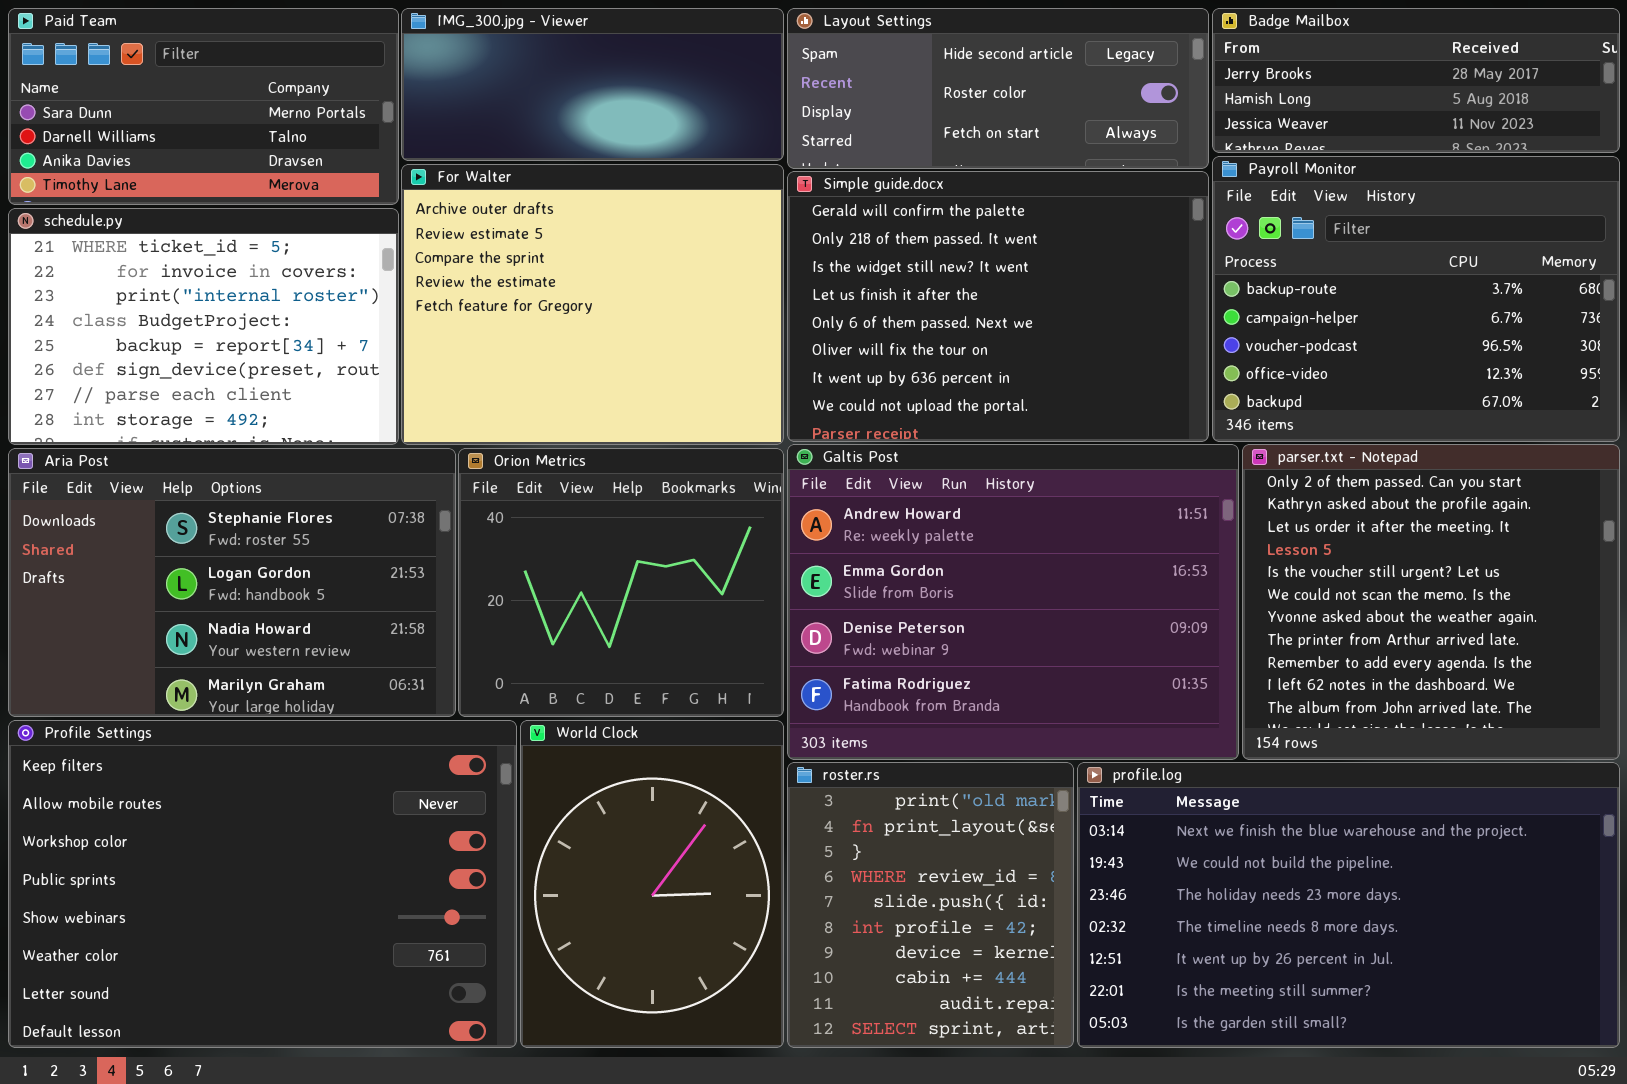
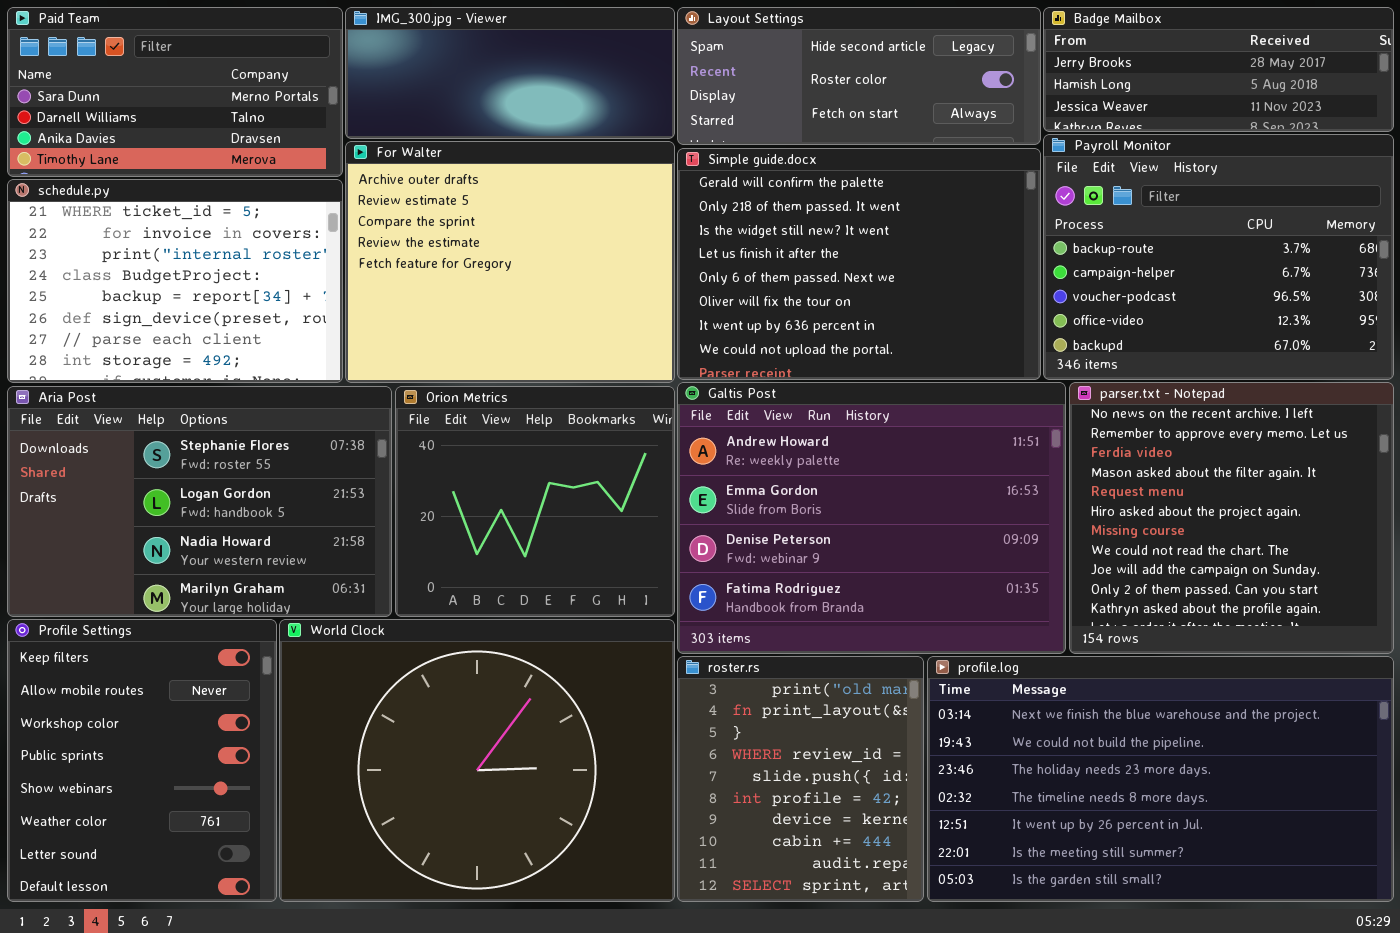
parser.txt - Notepad: [1242,444,1620,760] -> [1069,382,1394,654], scrolled up 9 rows
Profile Settings: [8,720,517,1048] -> [7,619,277,902], resized
World Clock: [520,720,784,1048] -> [279,619,675,902], resized

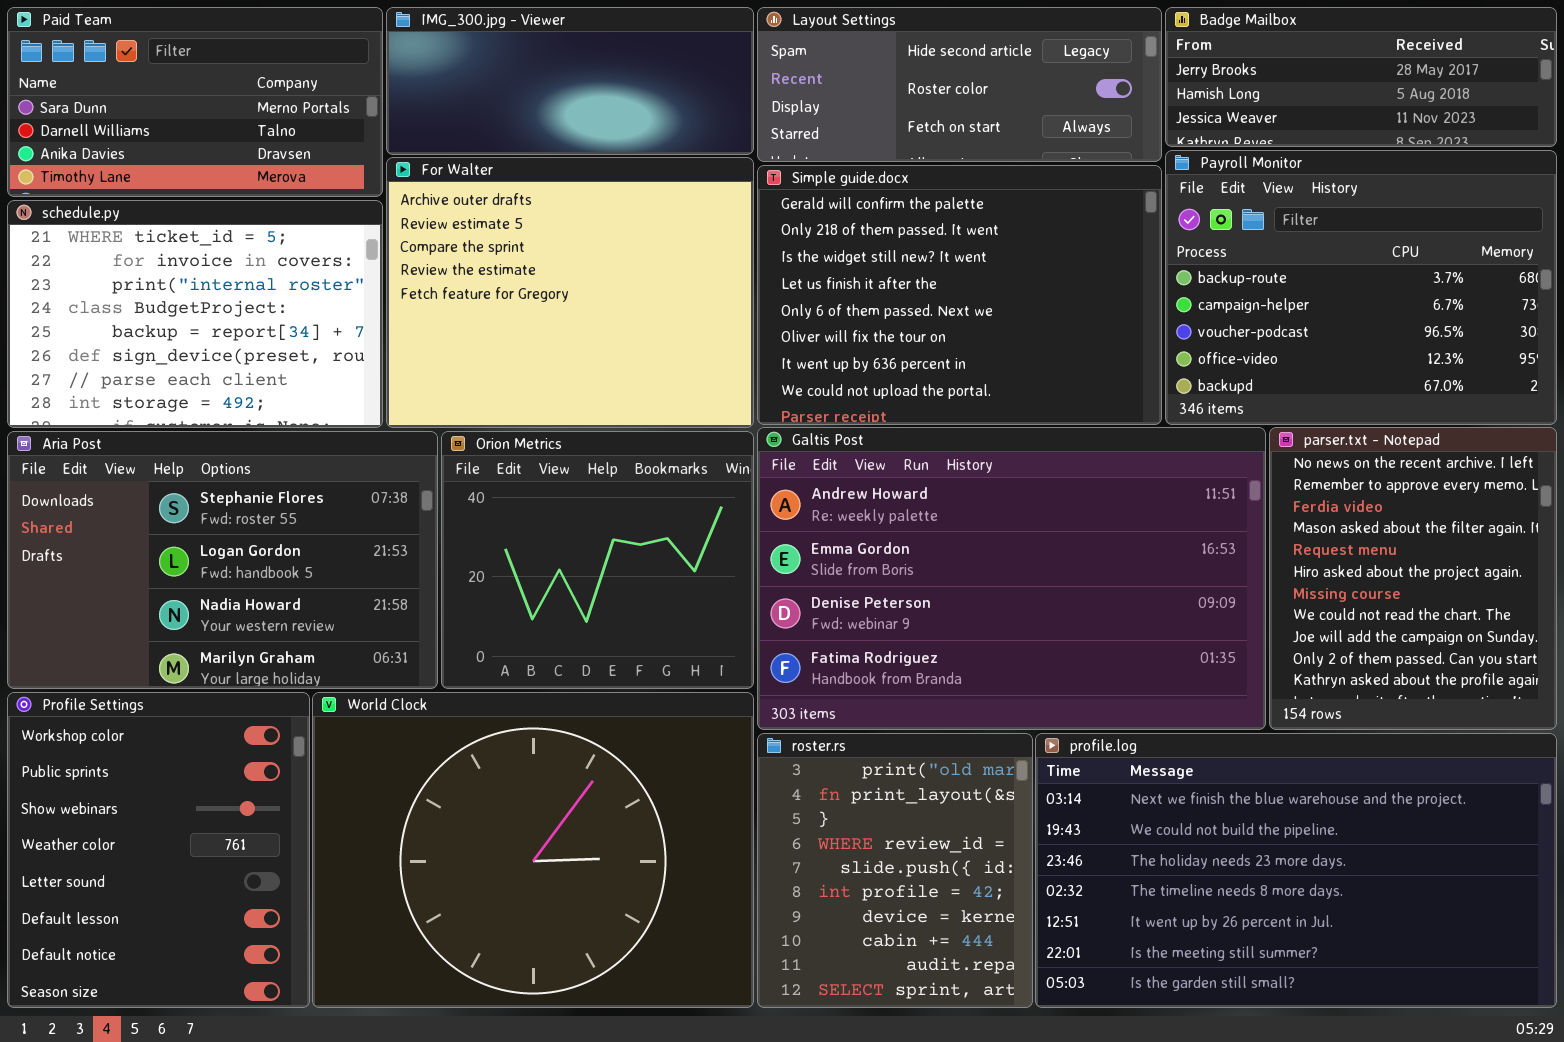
Galtis Post: [677,382,1066,654] -> [757,427,1266,730], resized
parser.txt - Notepad: [1069,382,1394,654] -> [1269,427,1557,730], resized
Profile Settings: [7,619,277,902] -> [7,692,310,1008], scrolled down 2 rows

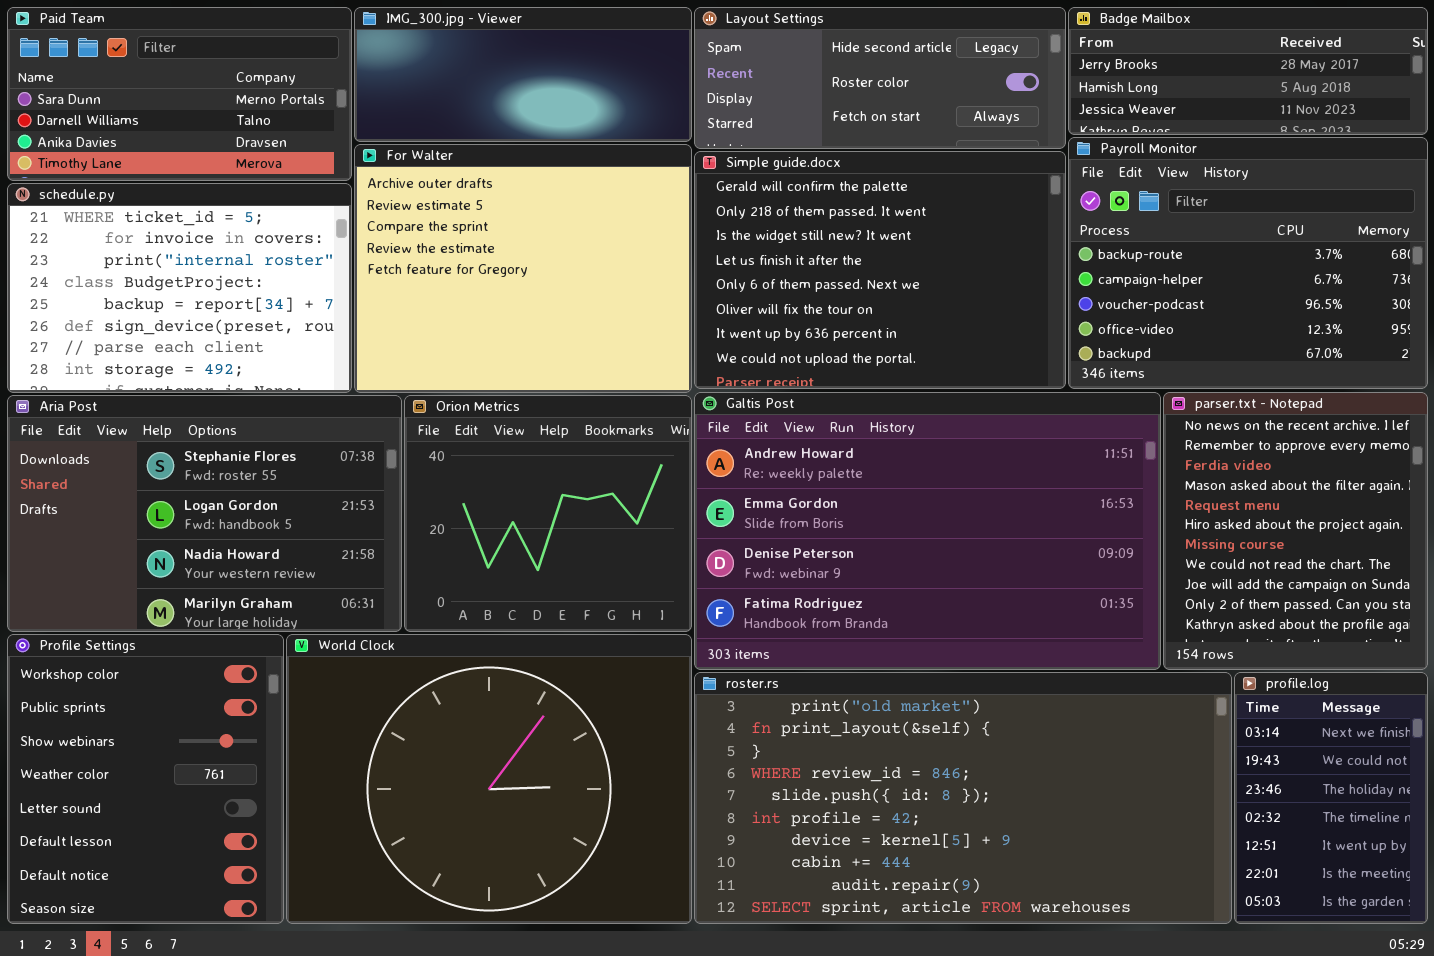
roster.rs: [757,733,1033,1008] -> [694,672,1232,924], resized
profile.log: [1035,733,1557,1008] -> [1234,672,1428,924], resized

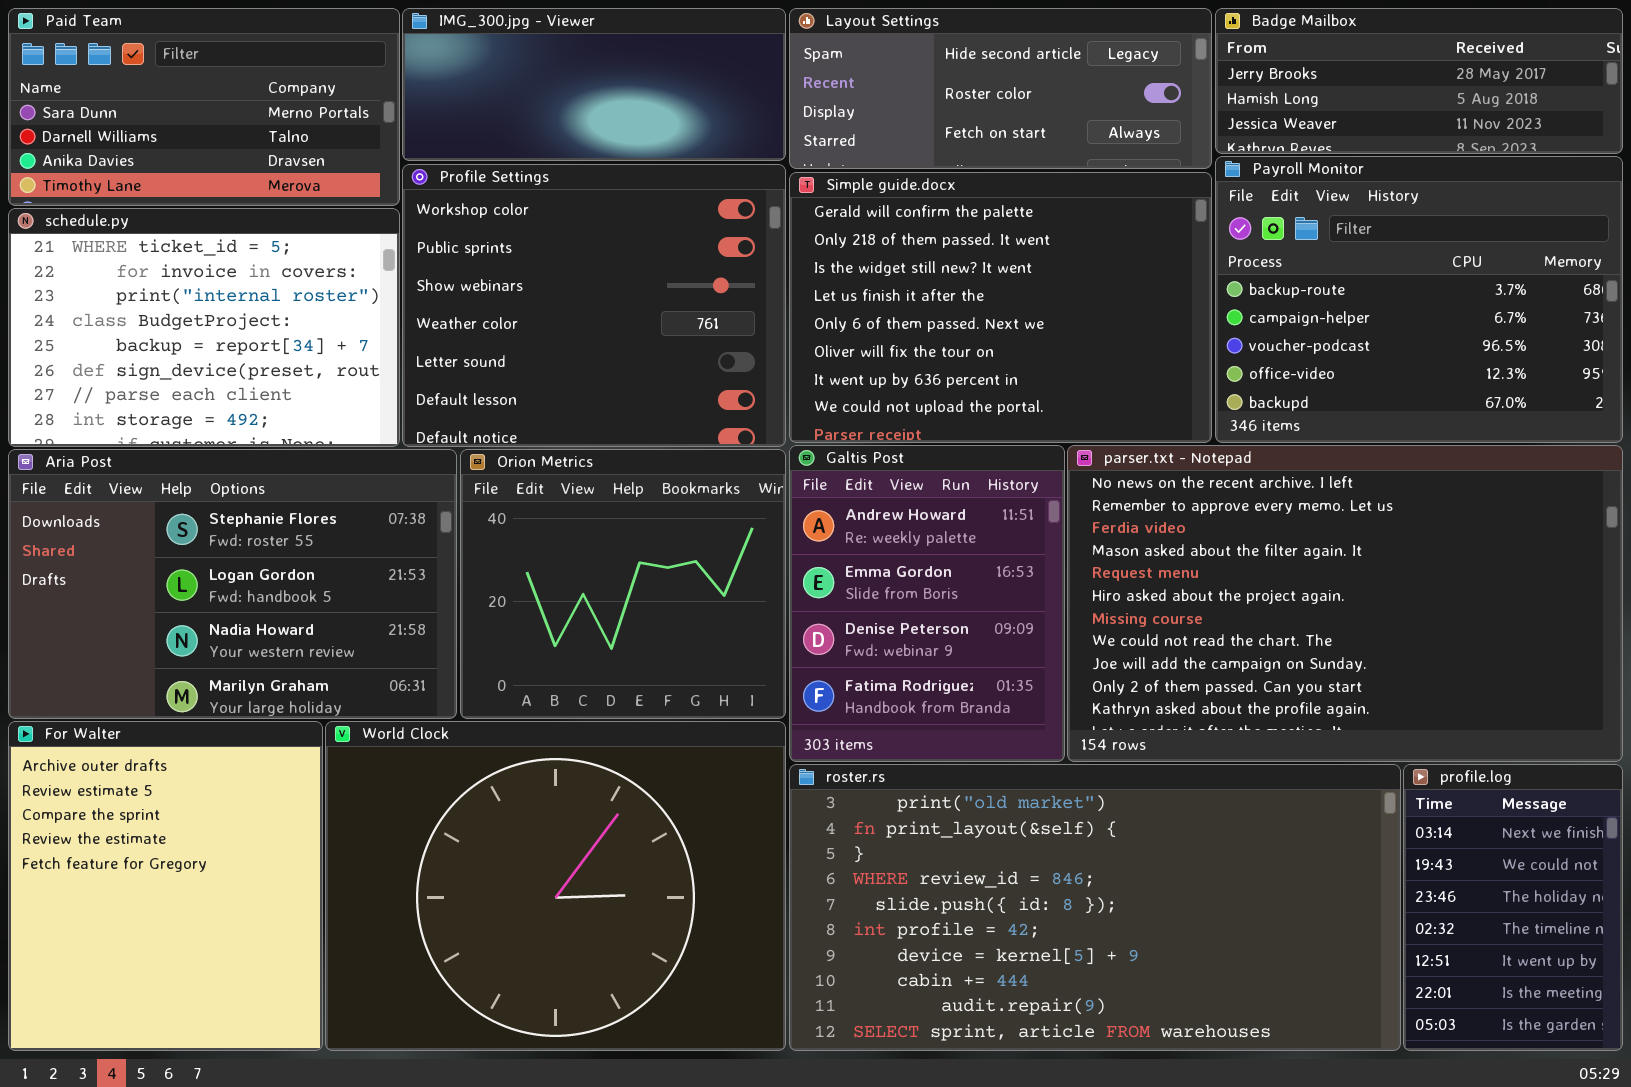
For Walter: [354,144,692,393] -> [8,721,323,1051], moved, resized
Galtis Post: [694,392,1161,670] -> [789,445,1065,762], resized
parser.txt - Notepad: [1163,392,1428,670] -> [1067,445,1623,762], resized
Profile Settings: [7,634,284,924] -> [402,164,786,447], moved, resized

